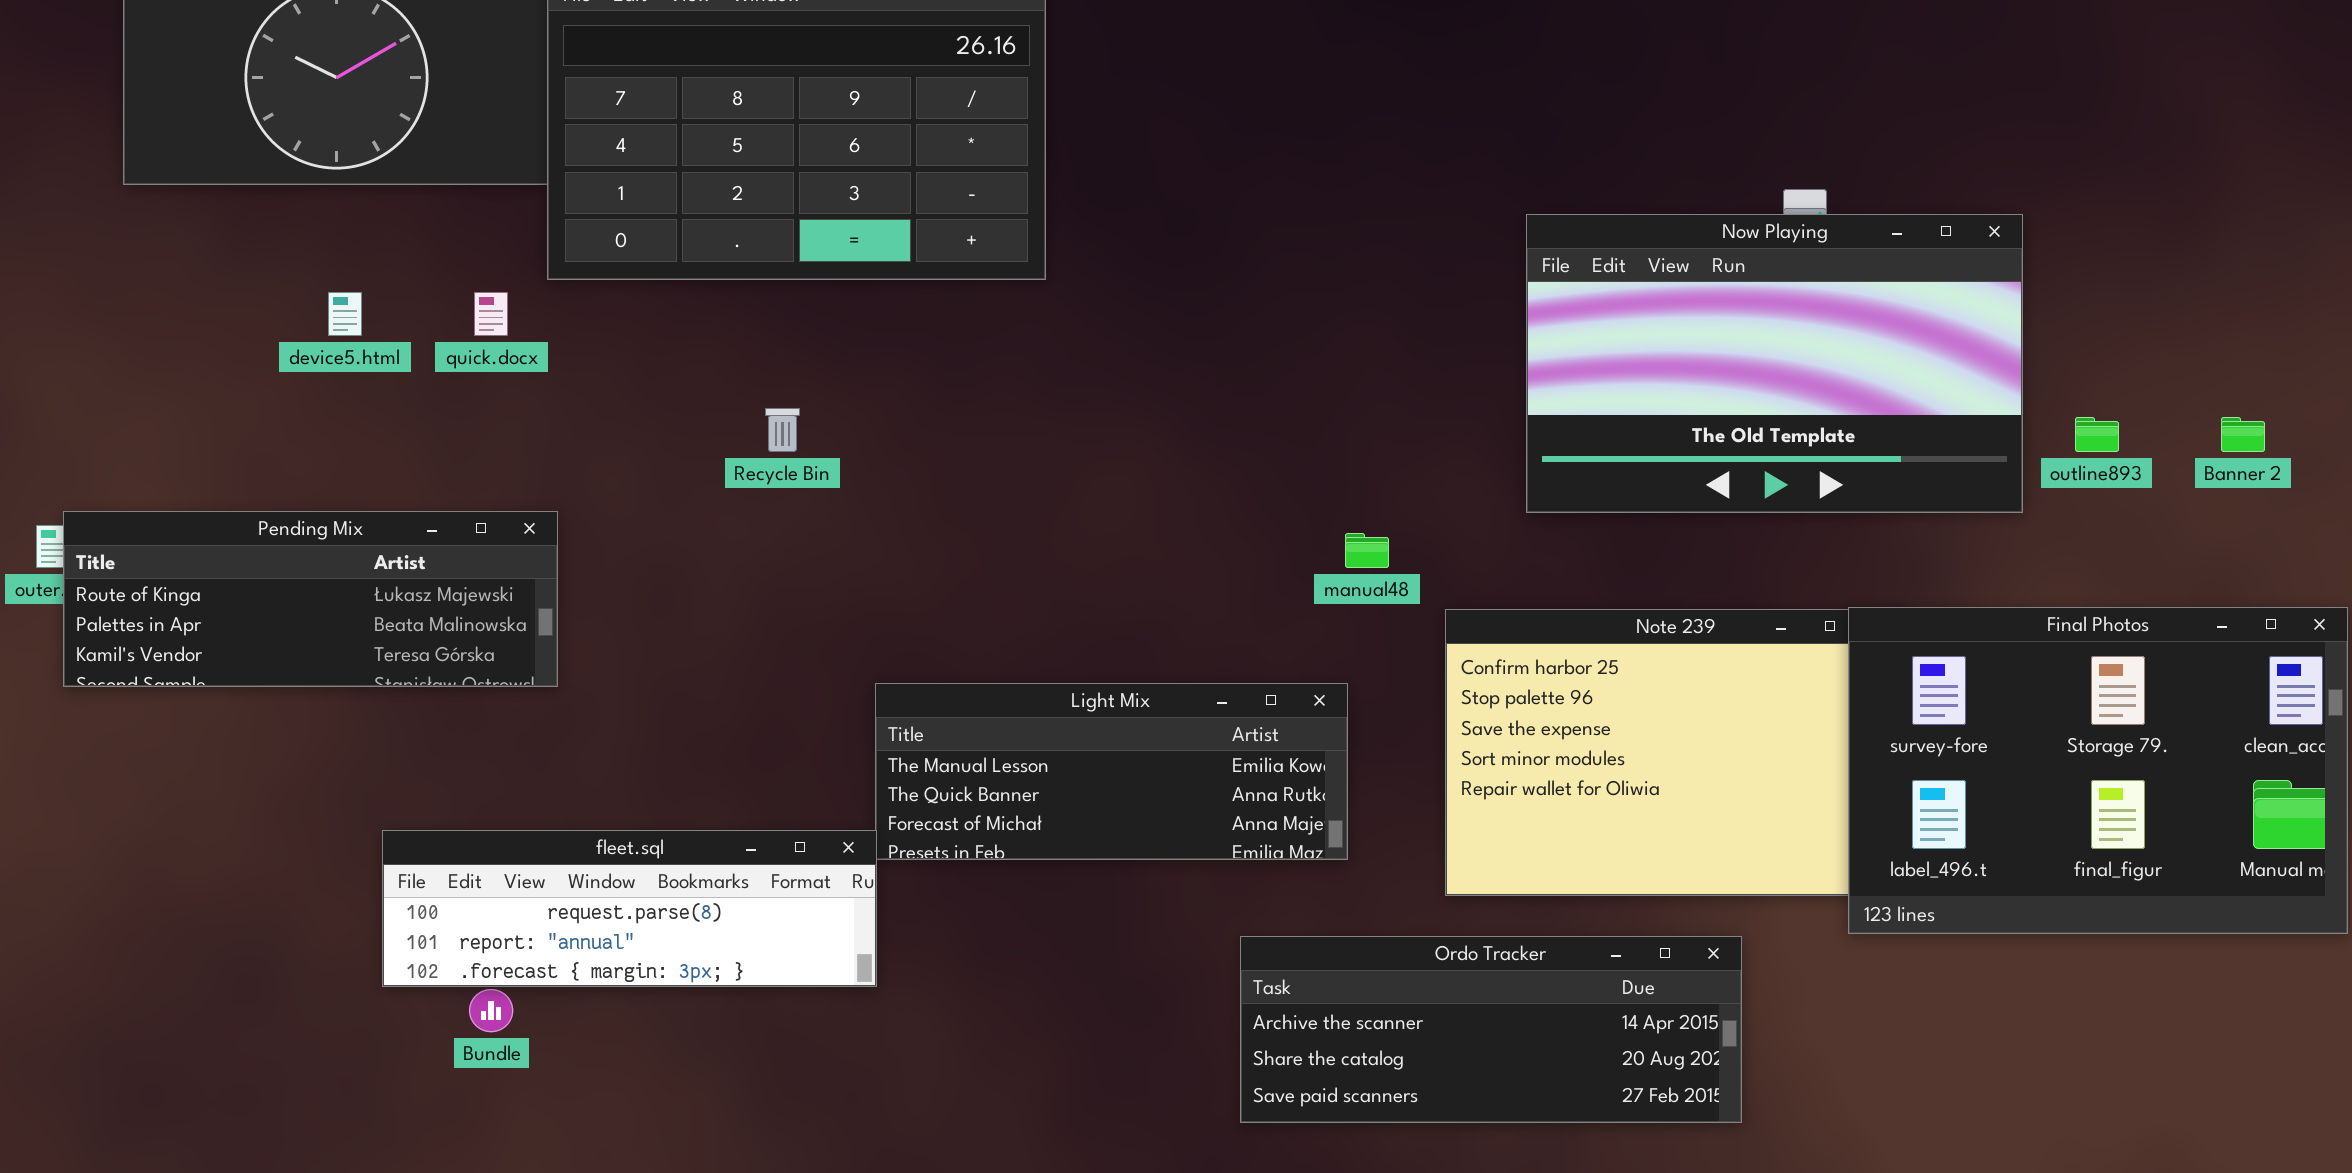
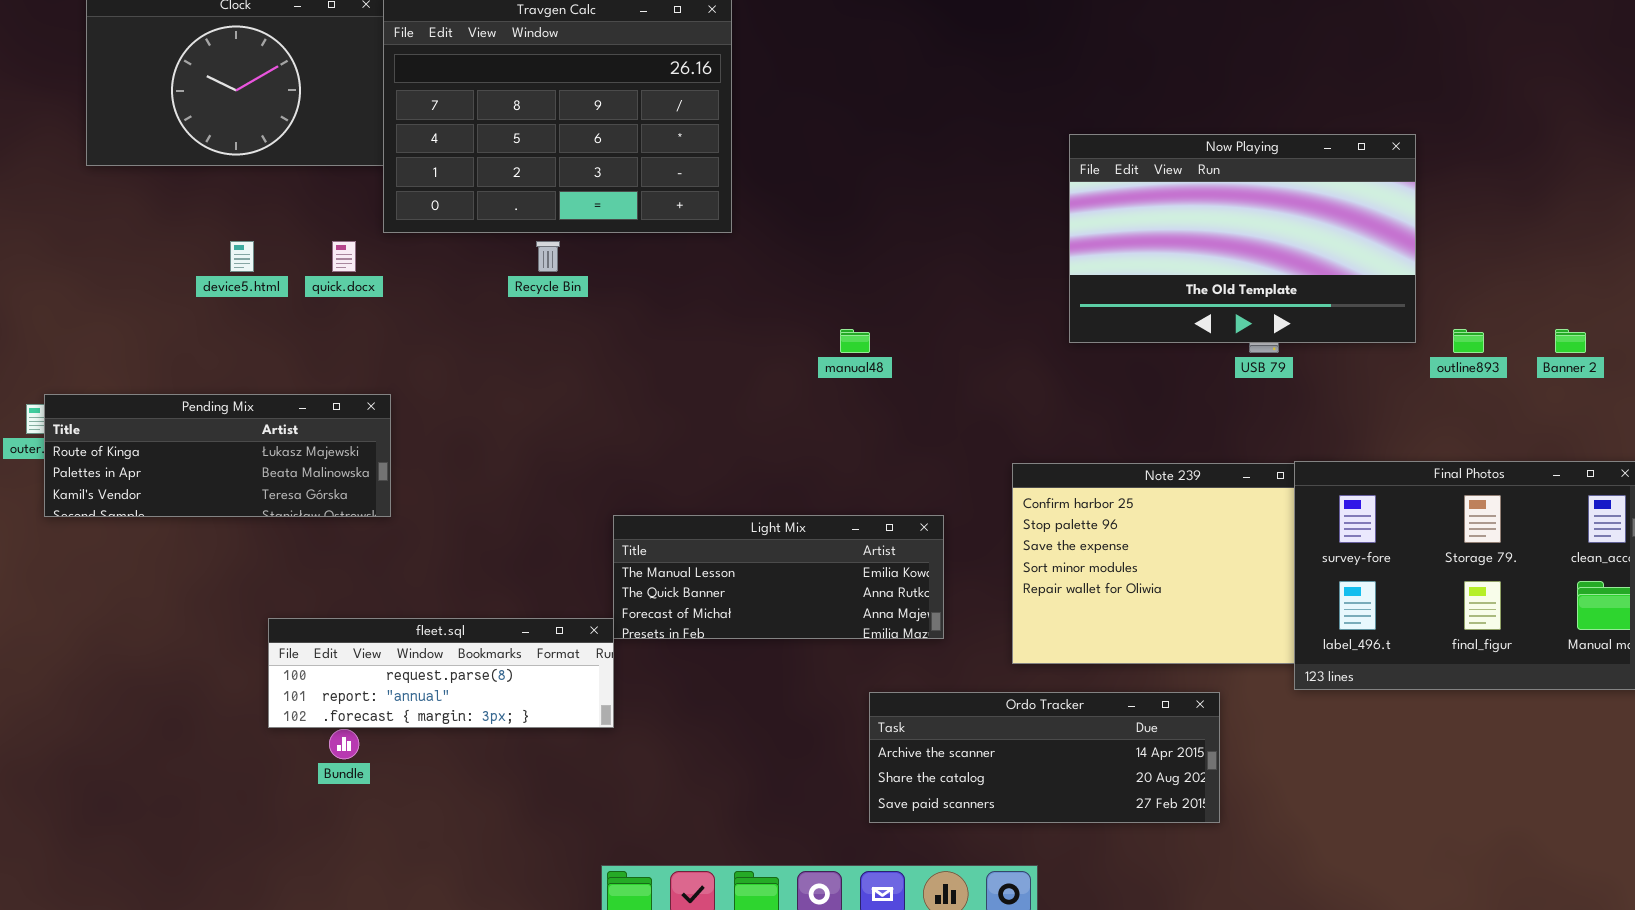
Now Playing: [1526,214,2023,513] -> [1069,134,1416,343], moved
Recycle Bin: [765,408,800,452] -> [536,241,560,272], moved
manual48: [1345,533,1389,568] -> [840,329,870,353], moved

